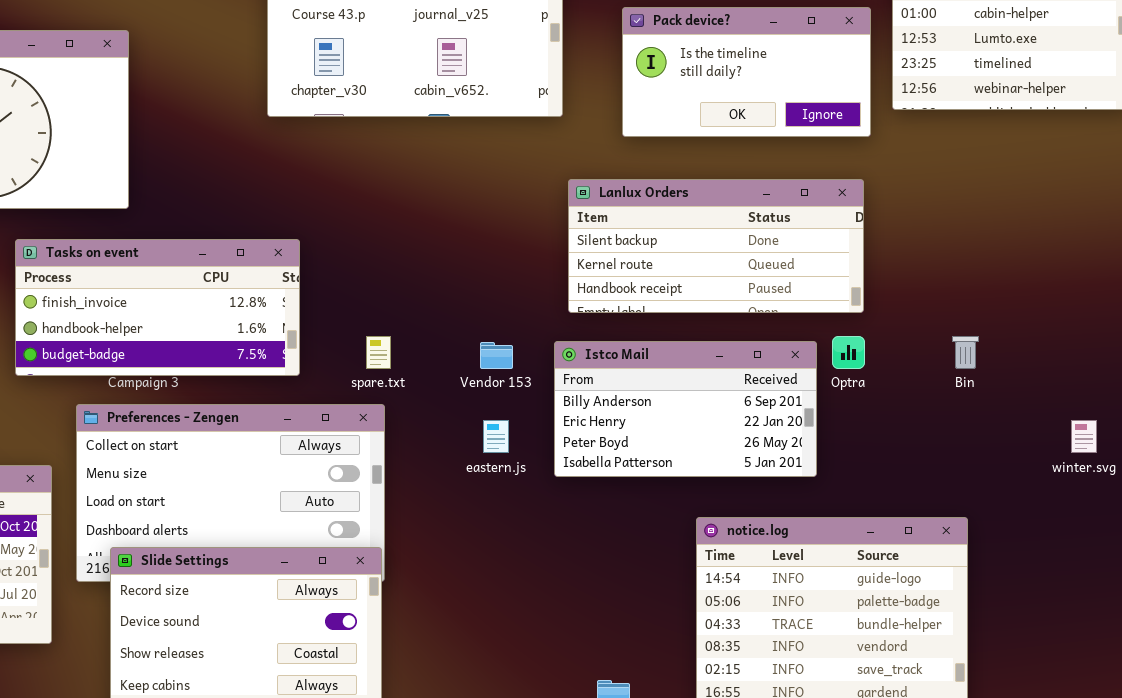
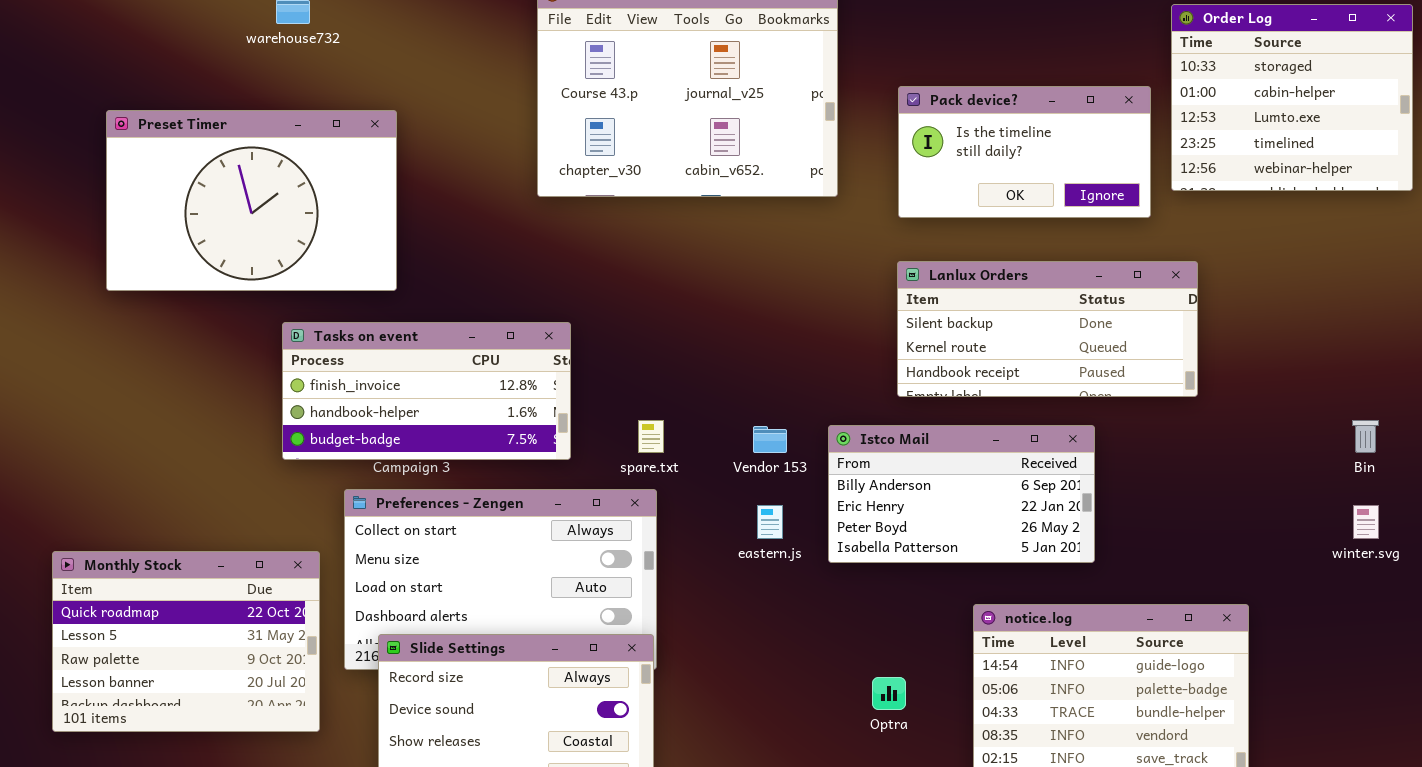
Lanlux Orders: [568,179,864,313] -> [897,261,1198,397], moved
Optra: [832,336,865,369] -> [872,677,906,710], moved
Bin: [952,336,979,369] -> [1352,420,1379,453], moved

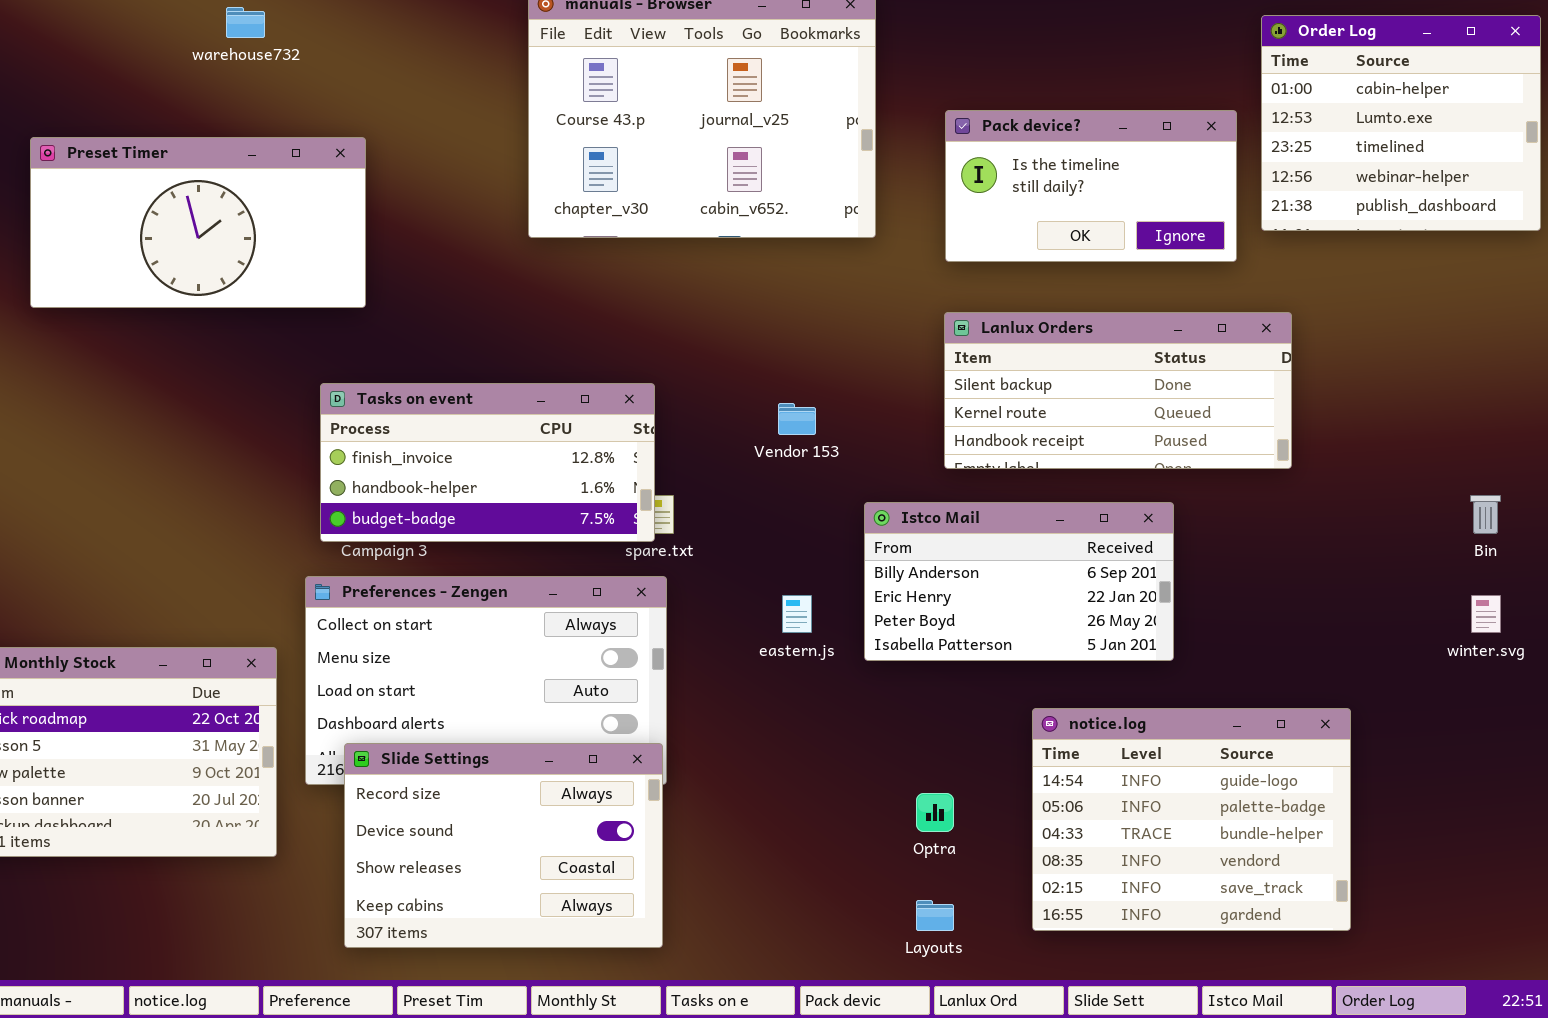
Order Log: [1171,4,1413,191] -> [1261,15,1541,231], scrolled down 1 row
Preset Timer: [106,110,397,291] -> [30,137,366,308], resized
Tasks on event: [282,322,571,460] -> [320,383,655,542], moved
Vendor 153: [753,426,787,453] -> [778,403,816,435], moved

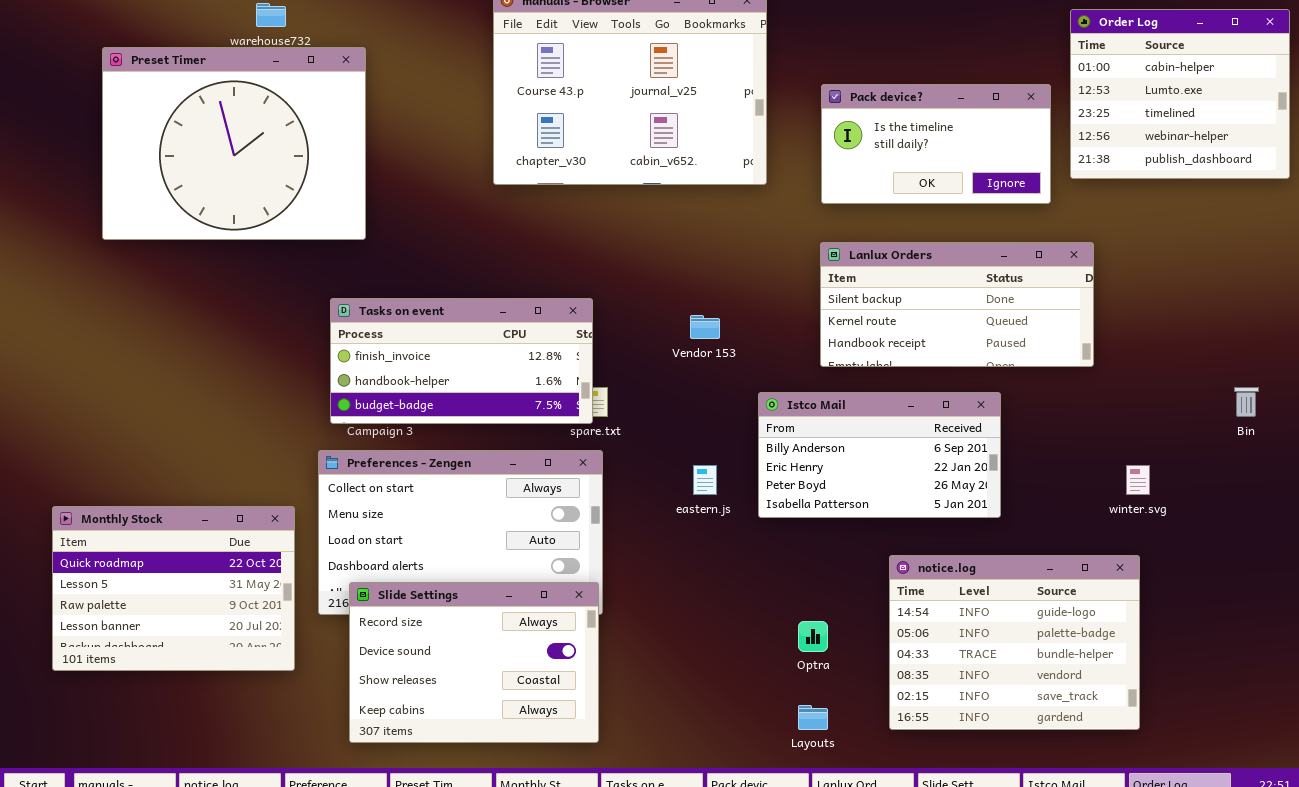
Preset Timer: [30,137,366,308] -> [102,47,366,240], resized
winter.svg: [1471,595,1501,633] -> [1126,465,1150,495], moved

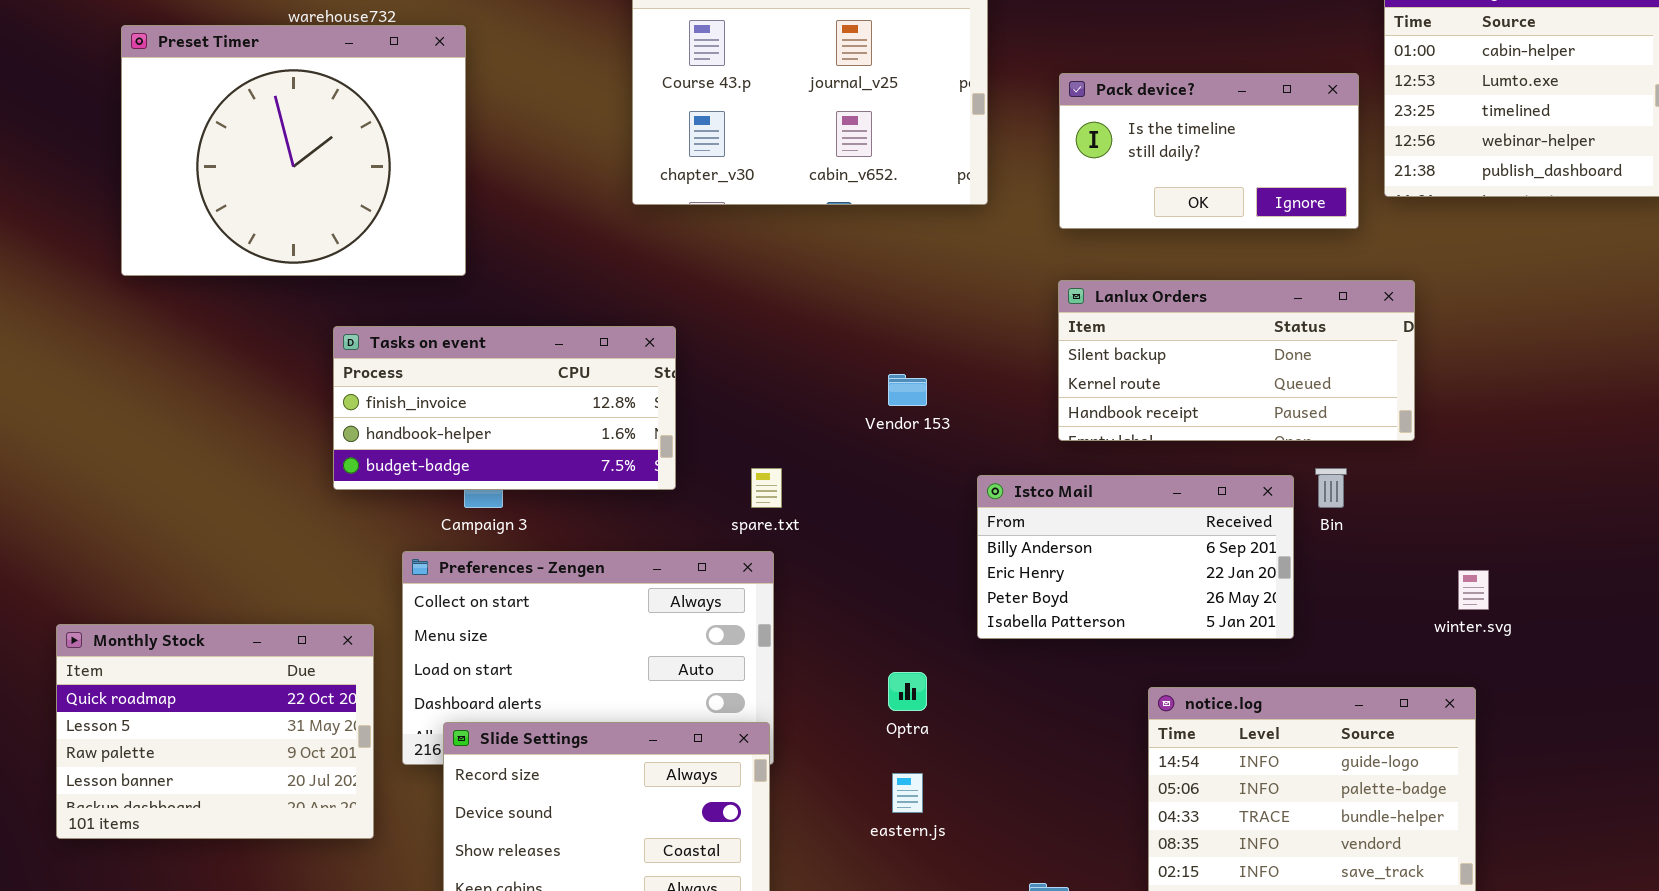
Tasks on event: [330,298,593,424] -> [333,326,676,490], moved
Bin: [1234,387,1259,417] -> [1315,468,1347,508], moved
eastern.js: [693,465,717,495] -> [892,773,923,813], moved
Optra: [798,621,828,652] -> [888,672,927,711], moved

